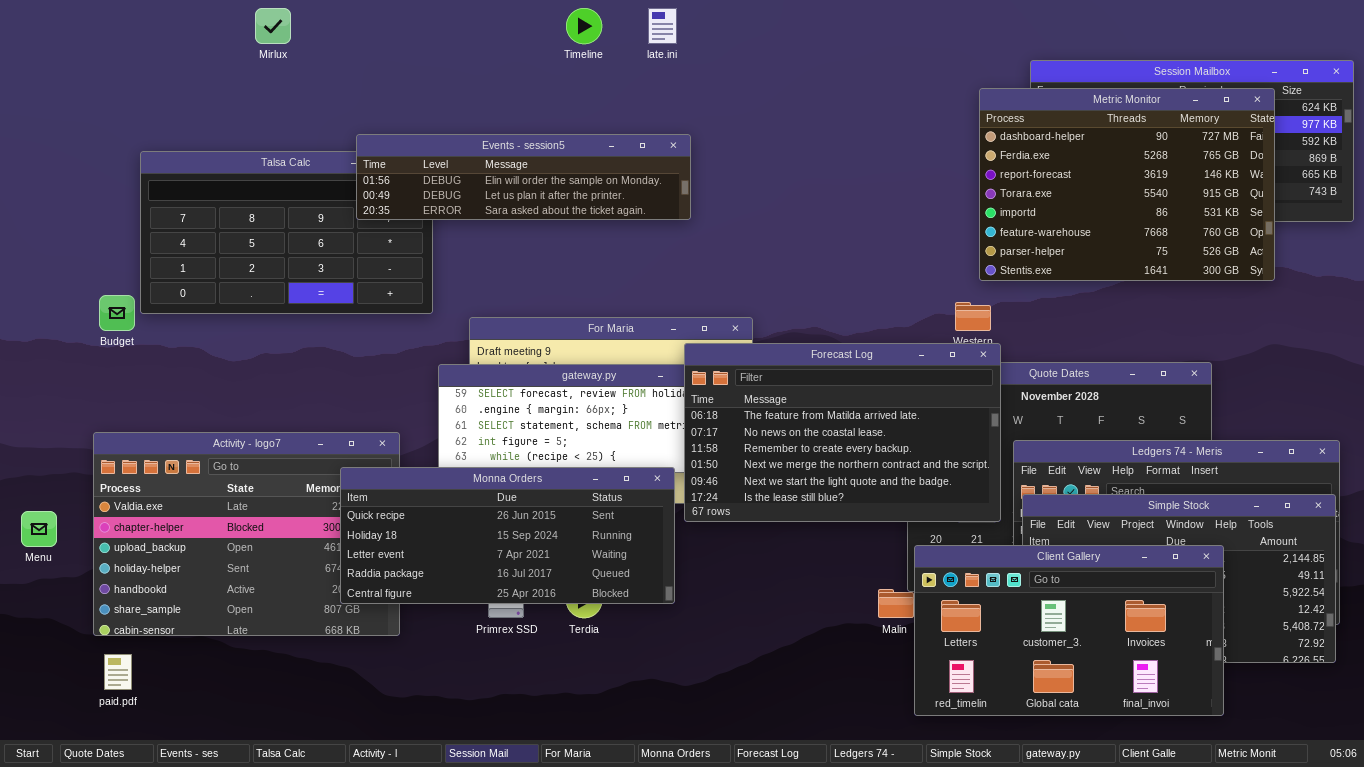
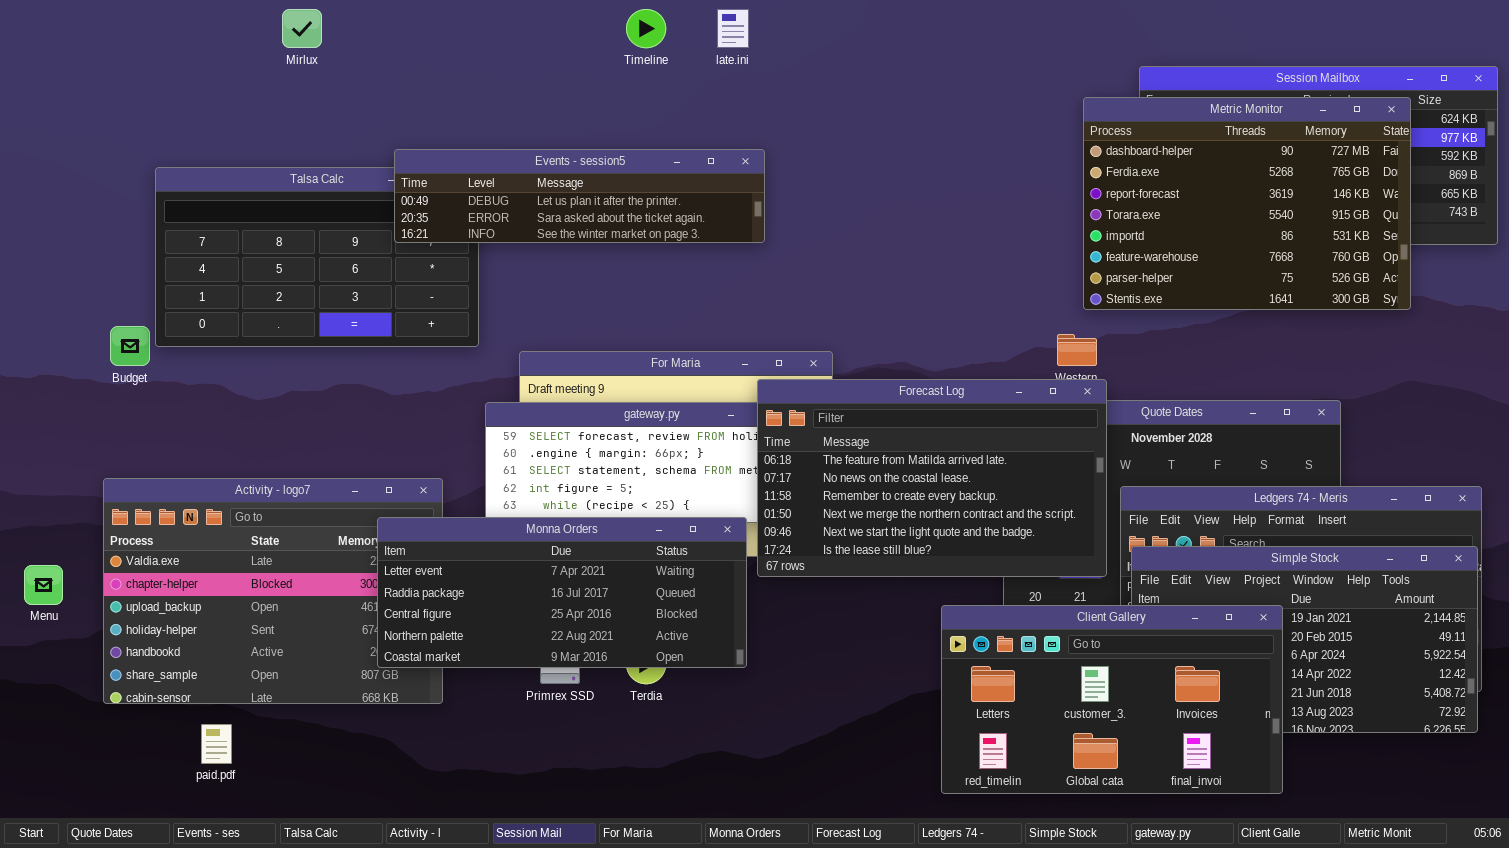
Events - session5: [356,134,691,220] -> [394,149,765,243], scrolled down 1 row
Monna Orders: [340,467,675,604] -> [377,517,747,668], scrolled down 2 rows
Client Gallery: [914,545,1224,716] -> [941,605,1283,794], moved
paid.pdf: [104,654,132,690] -> [201,724,232,764], moved

